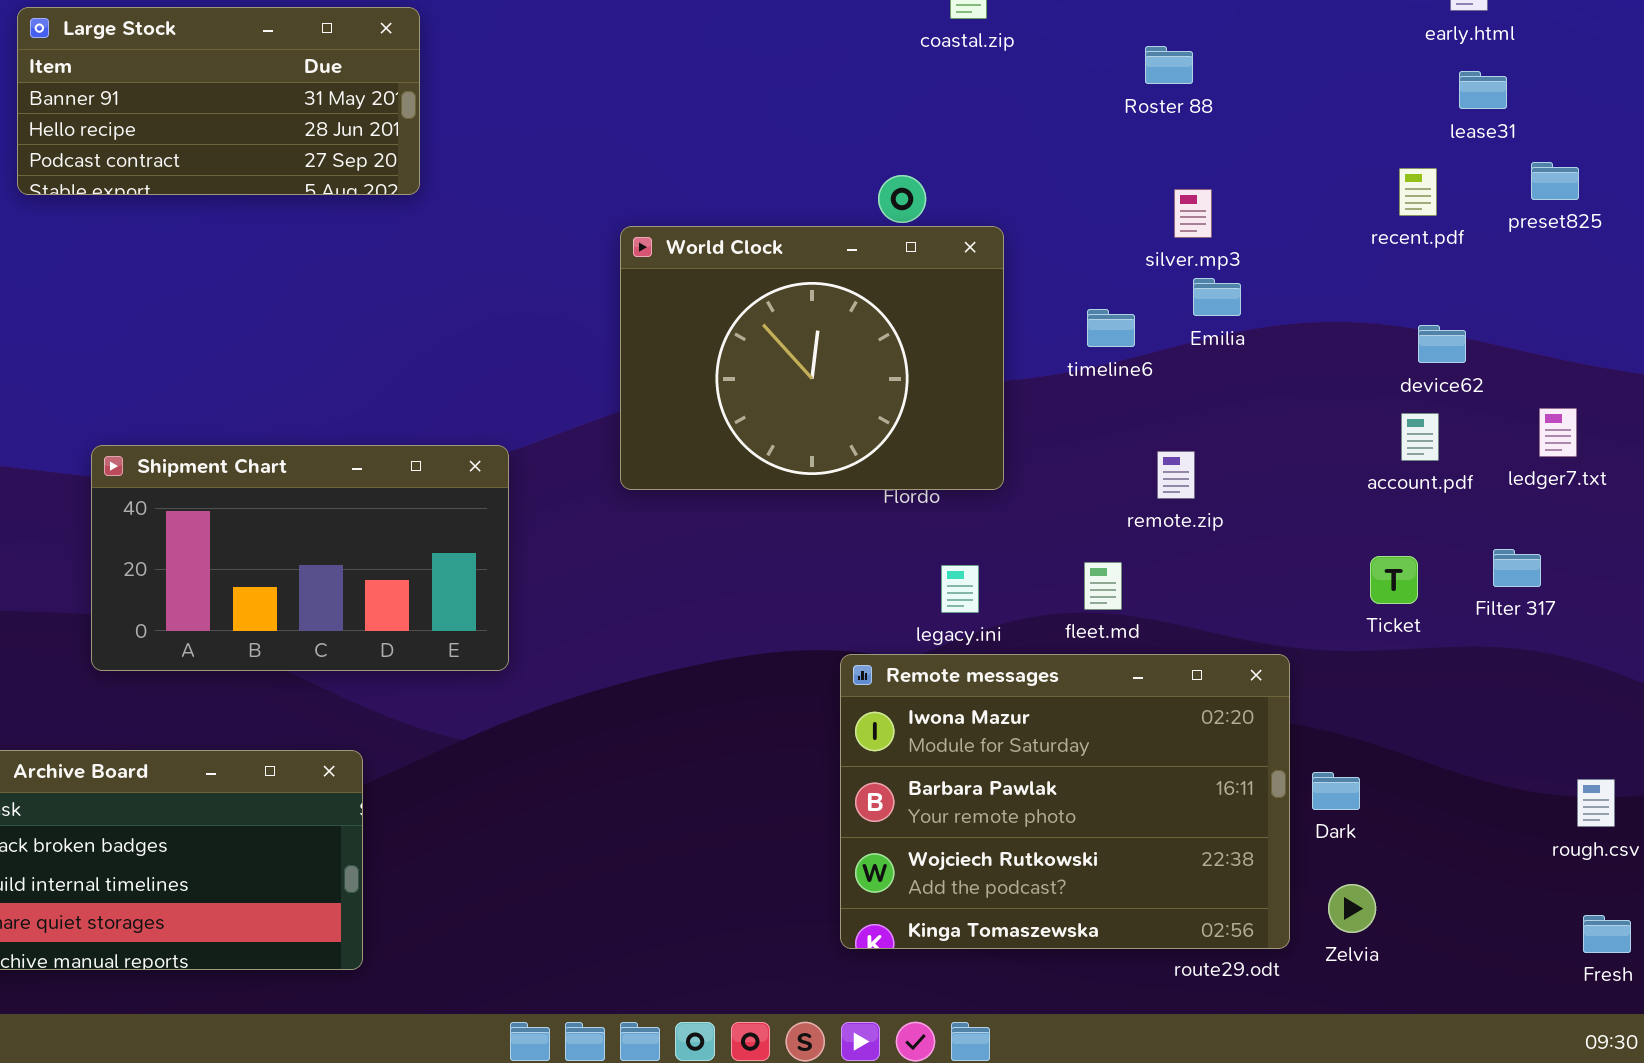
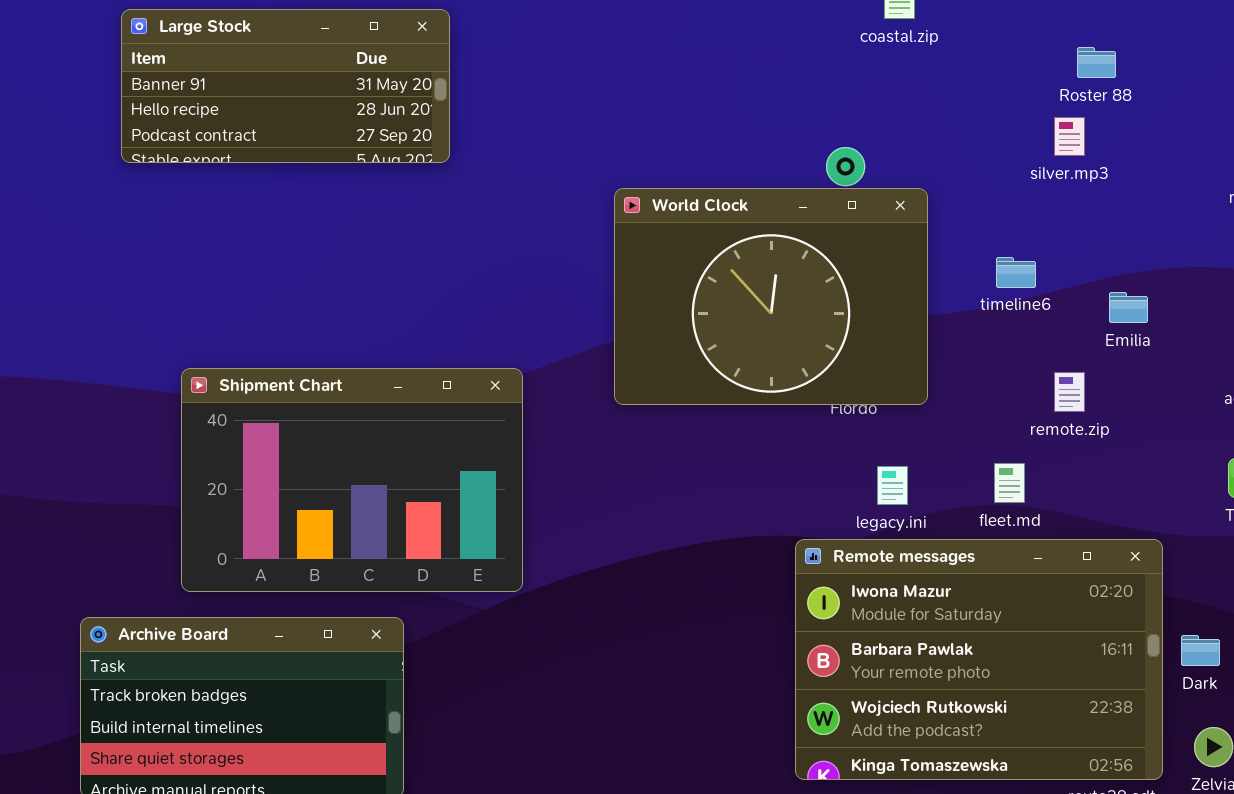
Roster 88: [1145,46,1193,84] -> [1077,47,1116,78], moved
silver.mp3: [1174,189,1212,238] -> [1054,117,1085,156], moved
Emilia: [1193,278,1241,316] -> [1109,292,1148,323], moved
Shipment Chart: [91,445,509,671] -> [181,368,523,592], resized

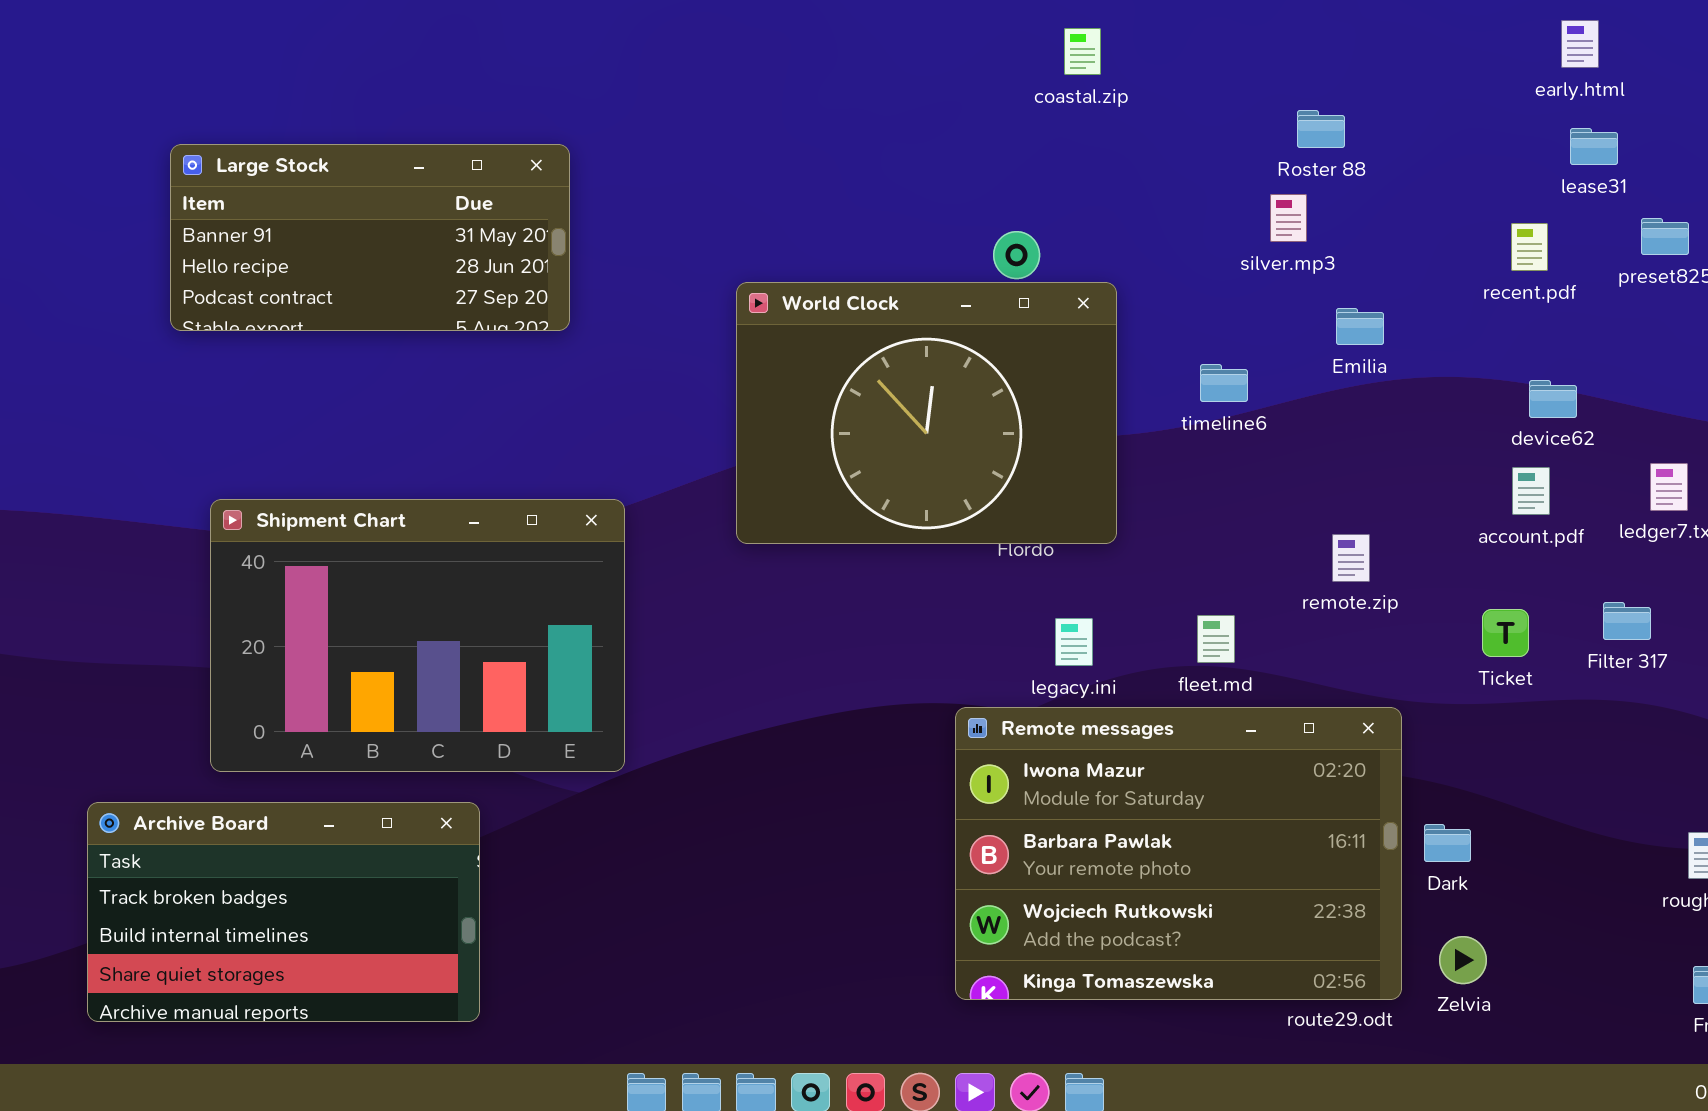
Large Stock: [121,9,450,163] -> [170,144,570,331], moved
Emilia: [1109,292,1148,323] -> [1336,308,1384,345], moved
remote.zip: [1054,372,1085,412] -> [1332,534,1370,582], moved

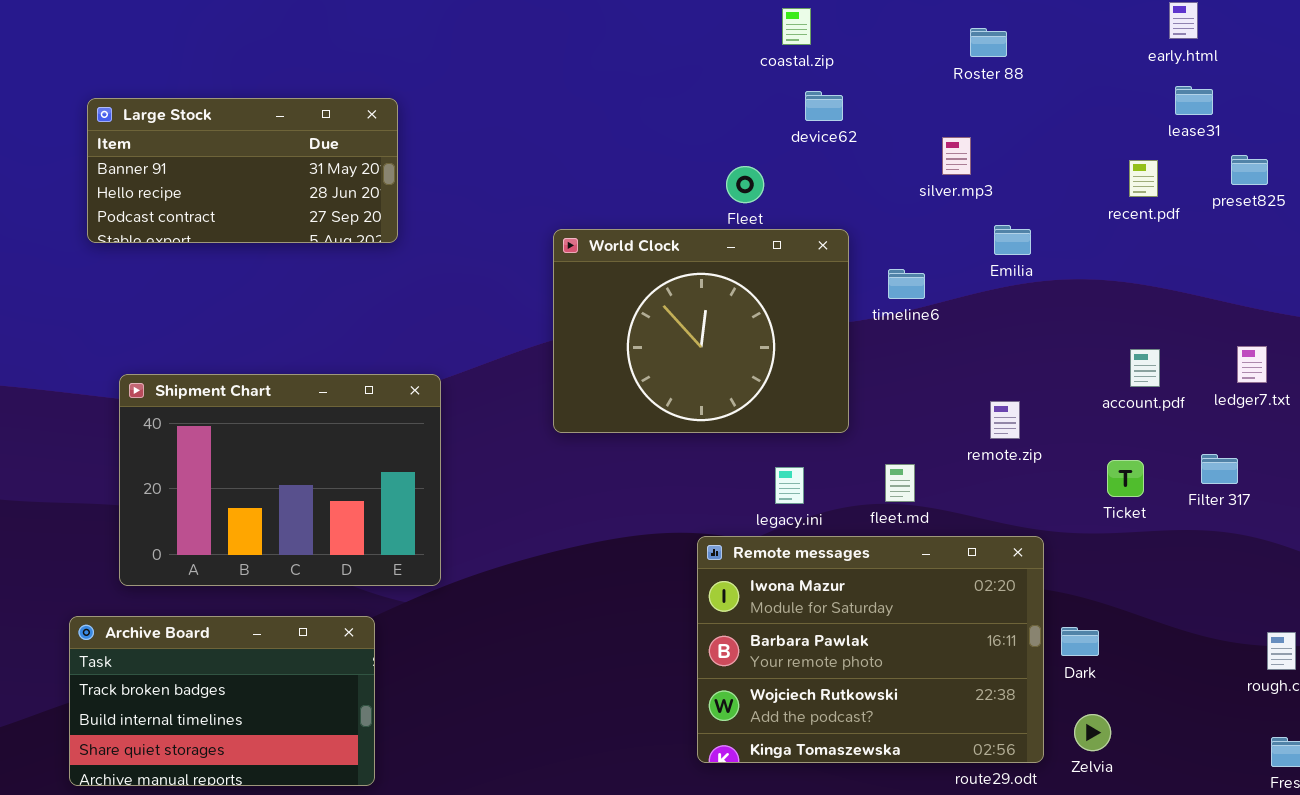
Roster 88: [1297,110,1345,148] -> [970,28,1007,57], moved
World Clock: [736,282,1117,544] -> [553,229,849,433], moved
device62: [1529,380,1577,418] -> [805,91,843,121], moved
Archive Board: [87,802,480,1022] -> [69,616,375,786], moved

